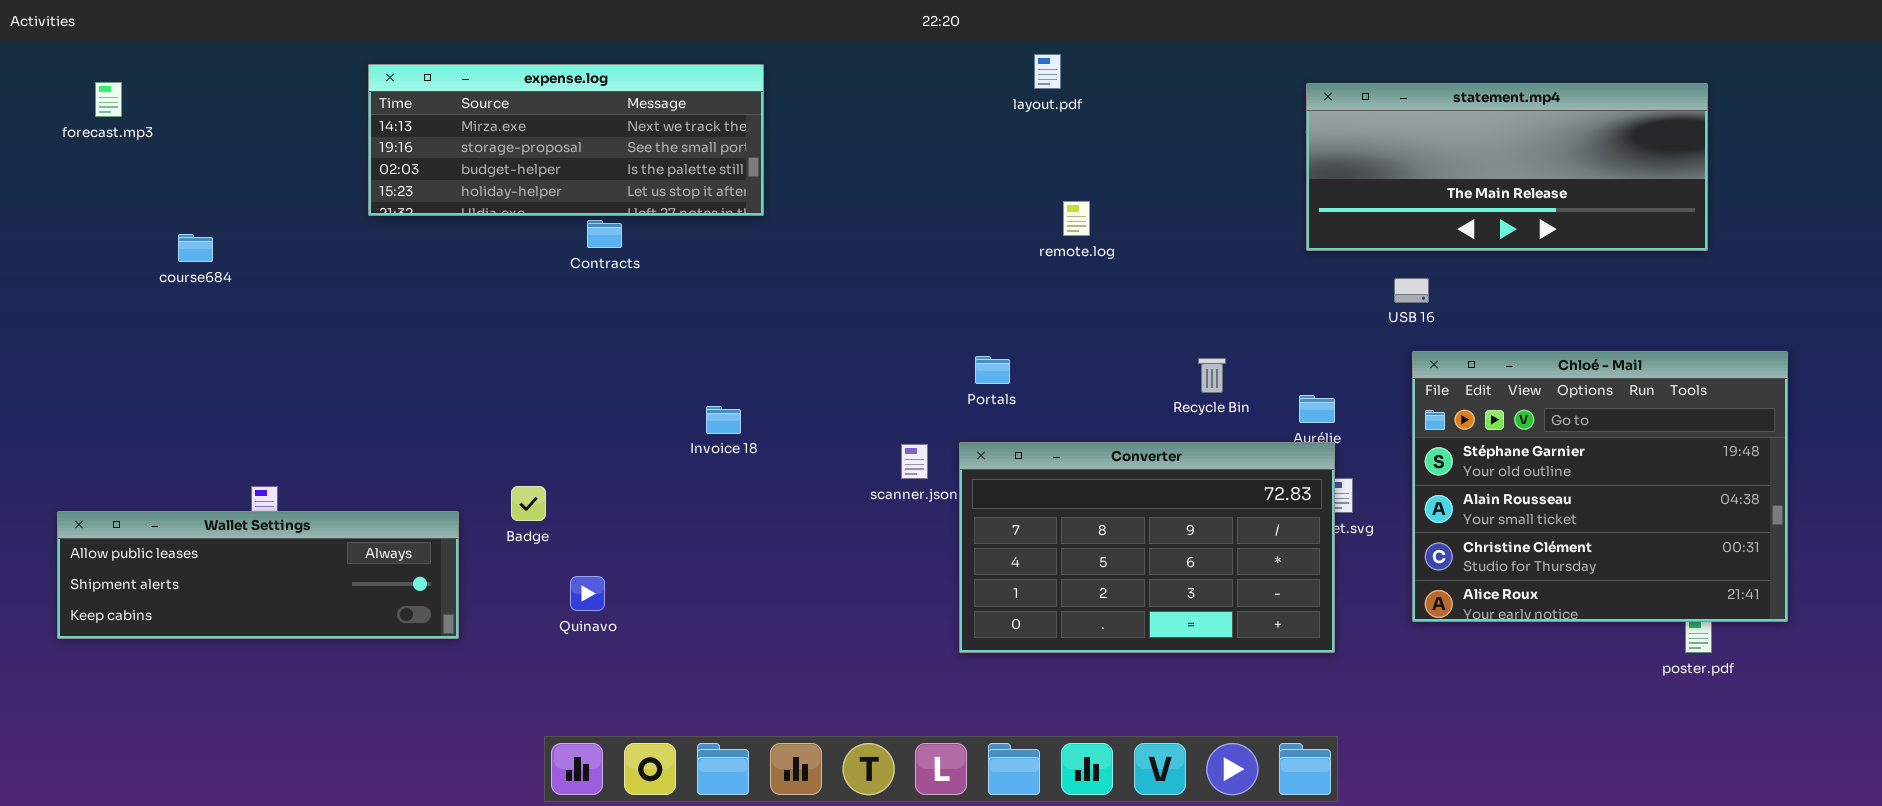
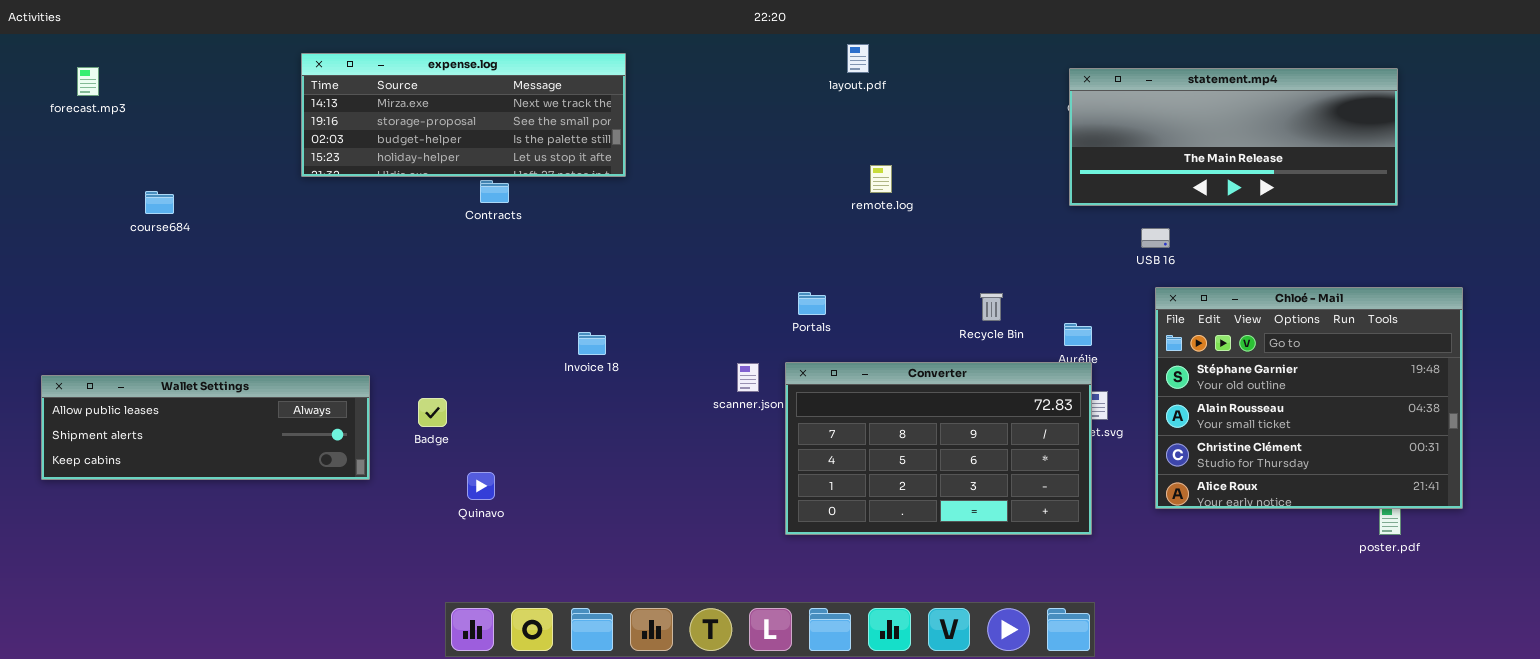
Wallet Settings: [57,511,459,639] -> [41,375,370,480], moved

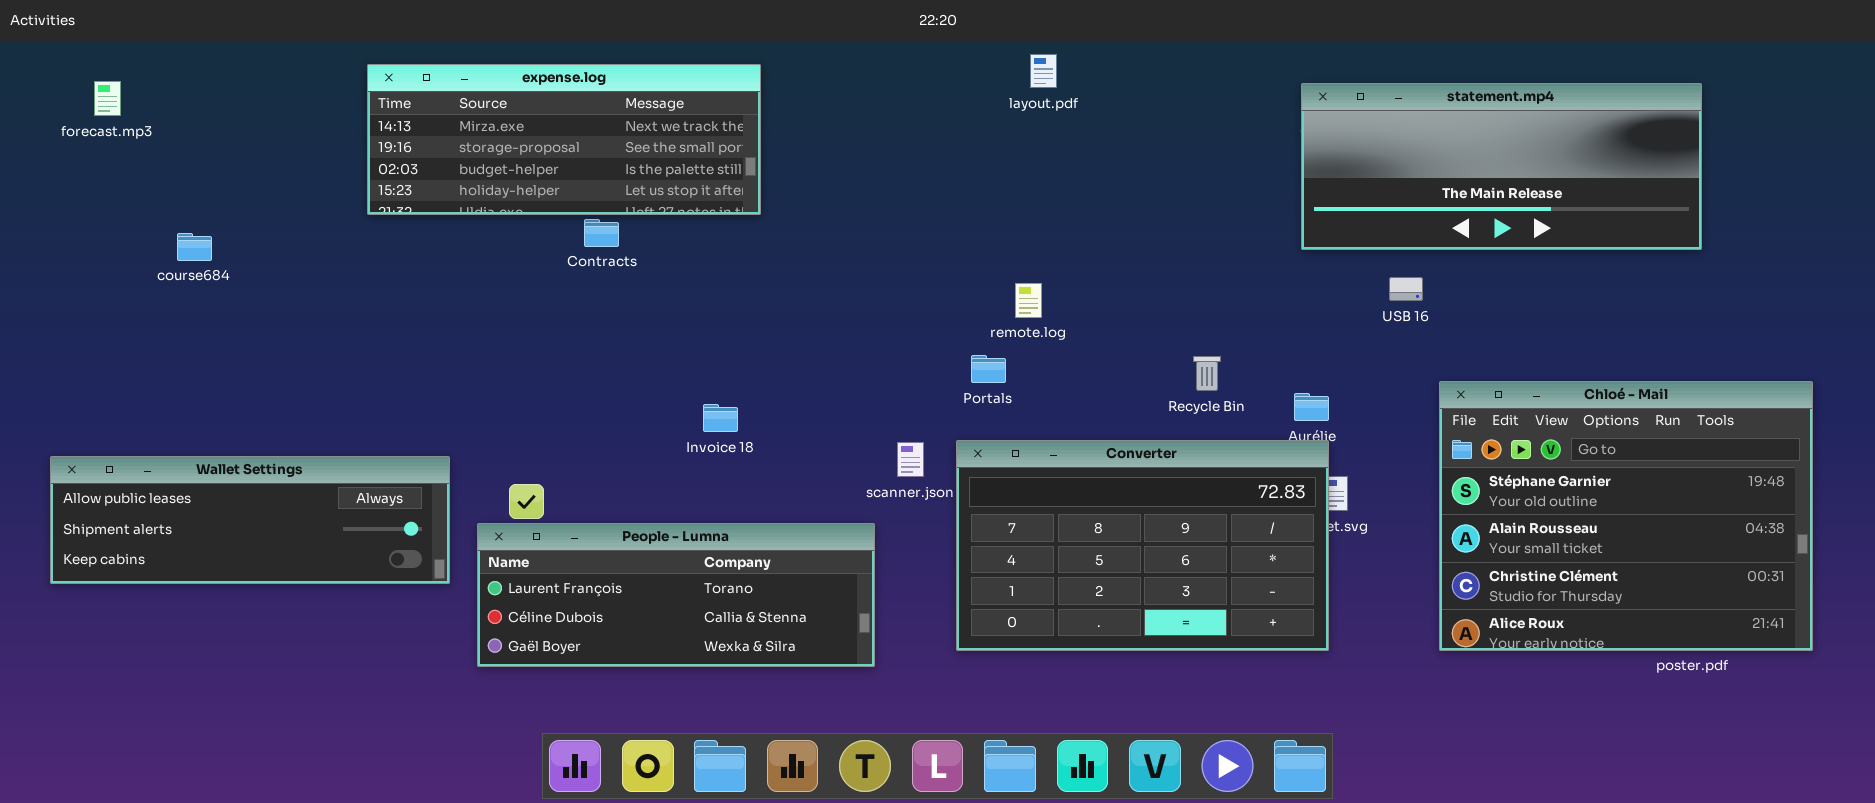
remote.log: [870,165,892,193] -> [1015,283,1042,318], moved
Chloé - Mail: [1155,287,1463,509] -> [1439,381,1813,651], moved
People - Lumna: none -> [477,523,875,667], opened

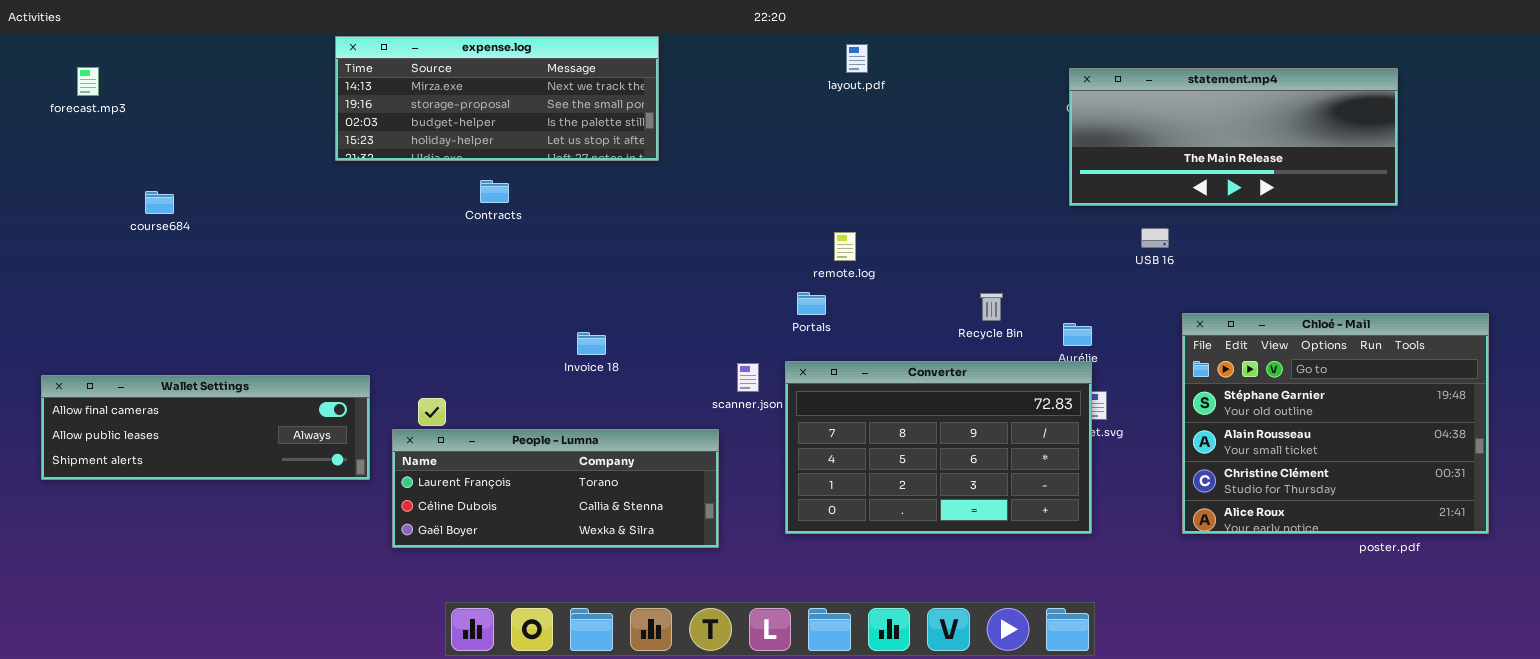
expense.log: [367,64,761,215] -> [335,36,659,161], moved
Wallet Settings: [50,456,450,584] -> [41,375,370,480], scrolled up 1 row

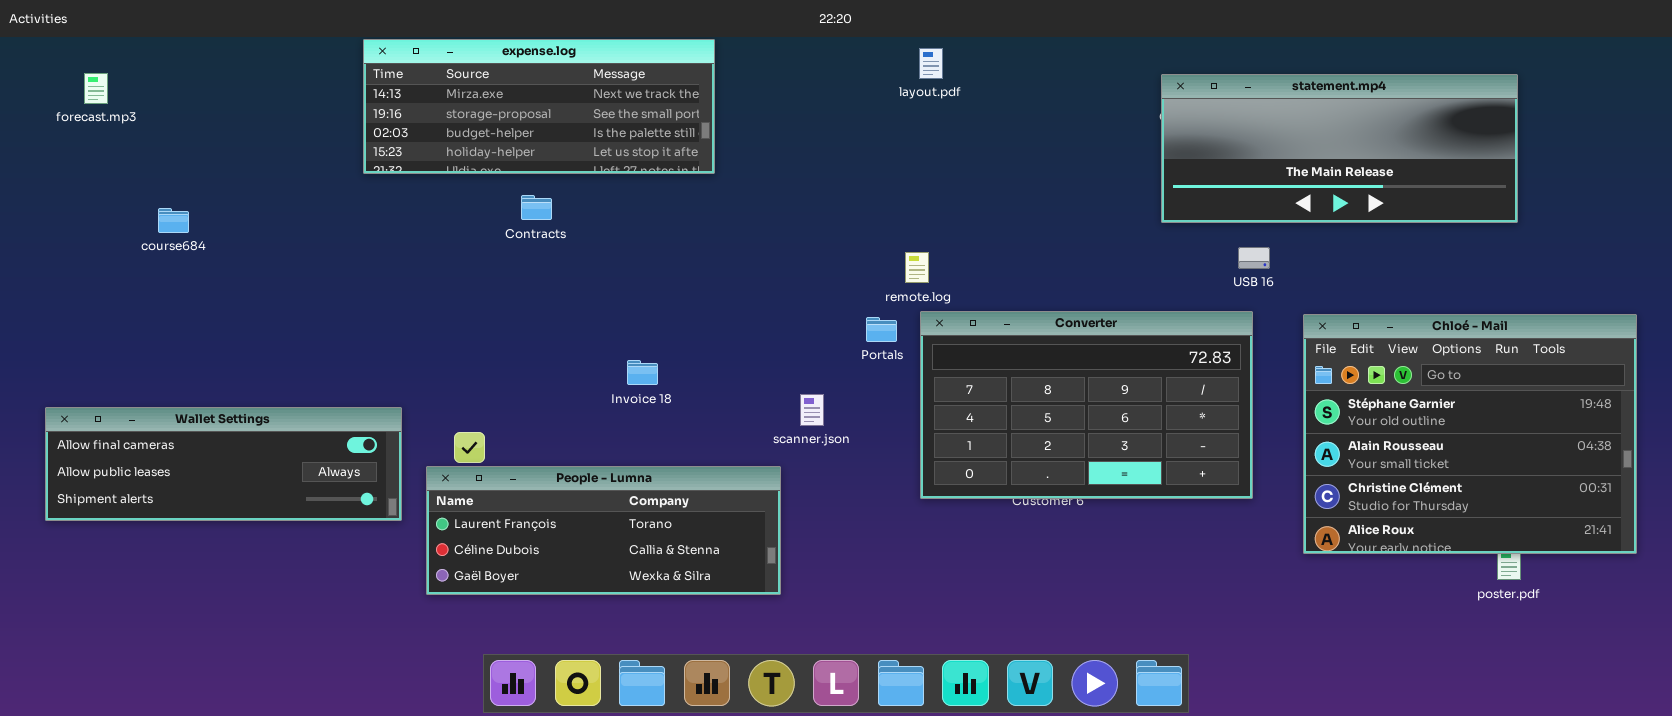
Chloé - Mail: [1182,313,1489,534] -> [1303,314,1637,554], moved
Converter: [785,361,1092,534] -> [920,311,1253,499], moved

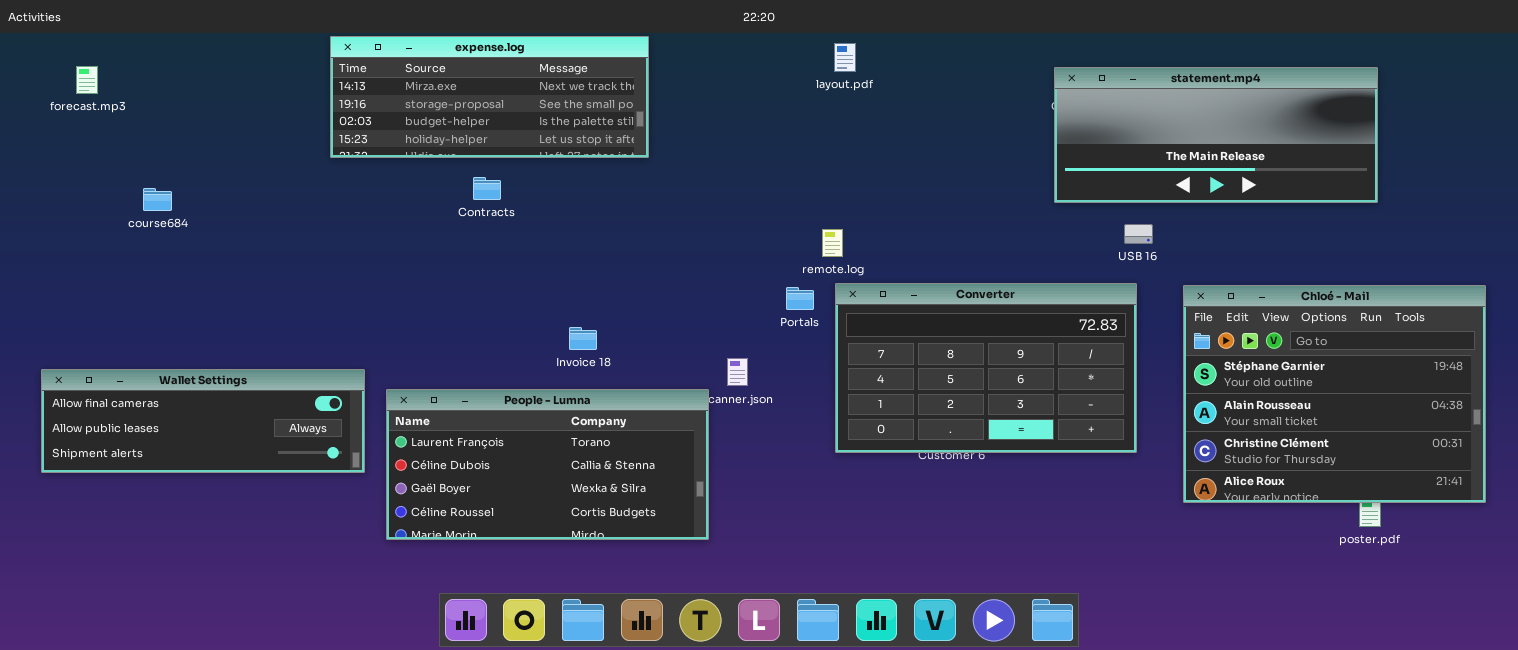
People - Lumna: [426,466,781,595] -> [386,389,709,540], resized

